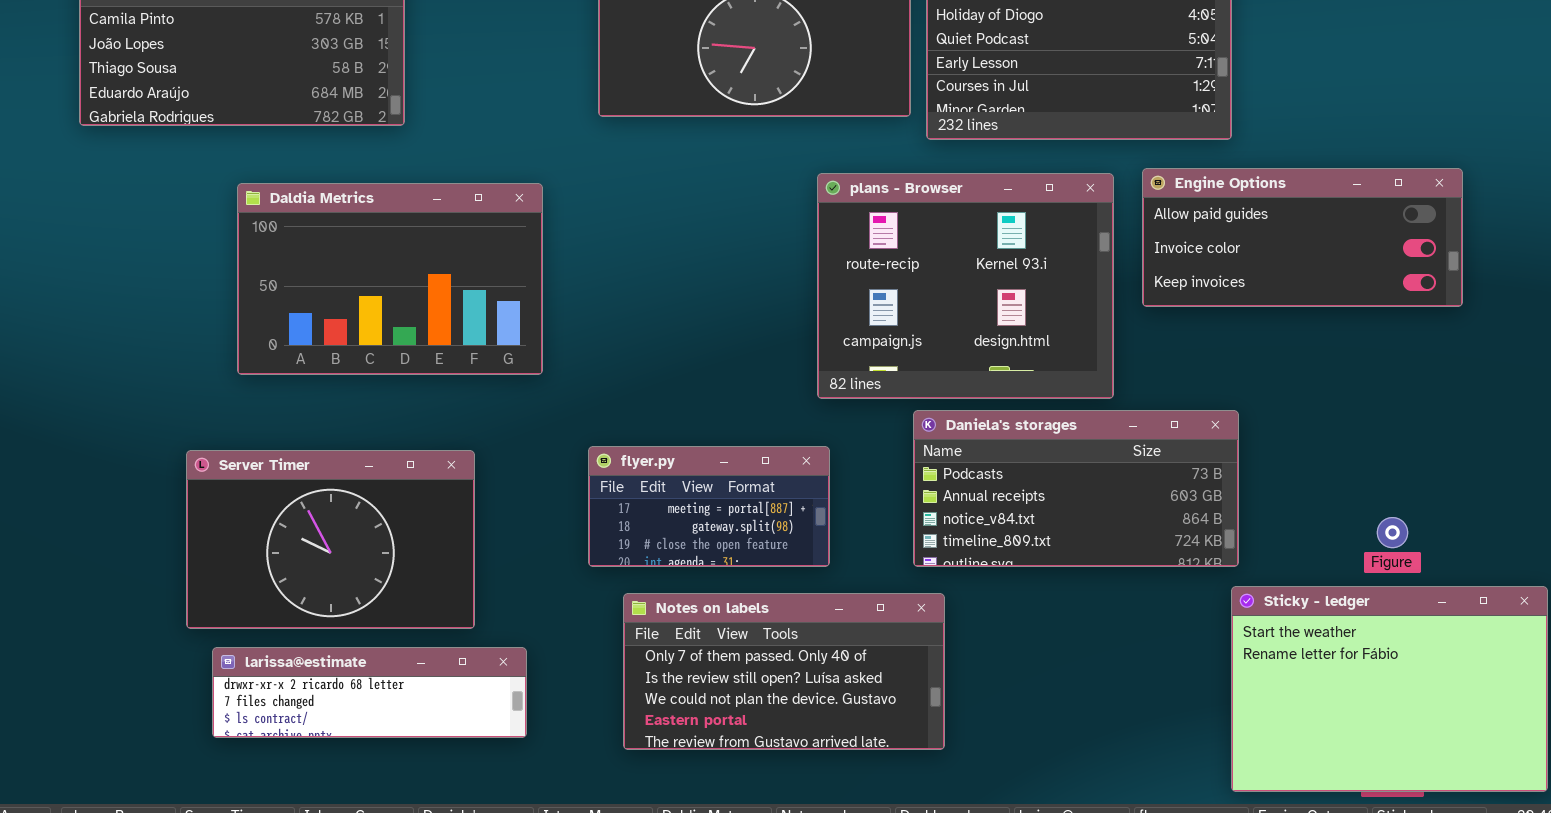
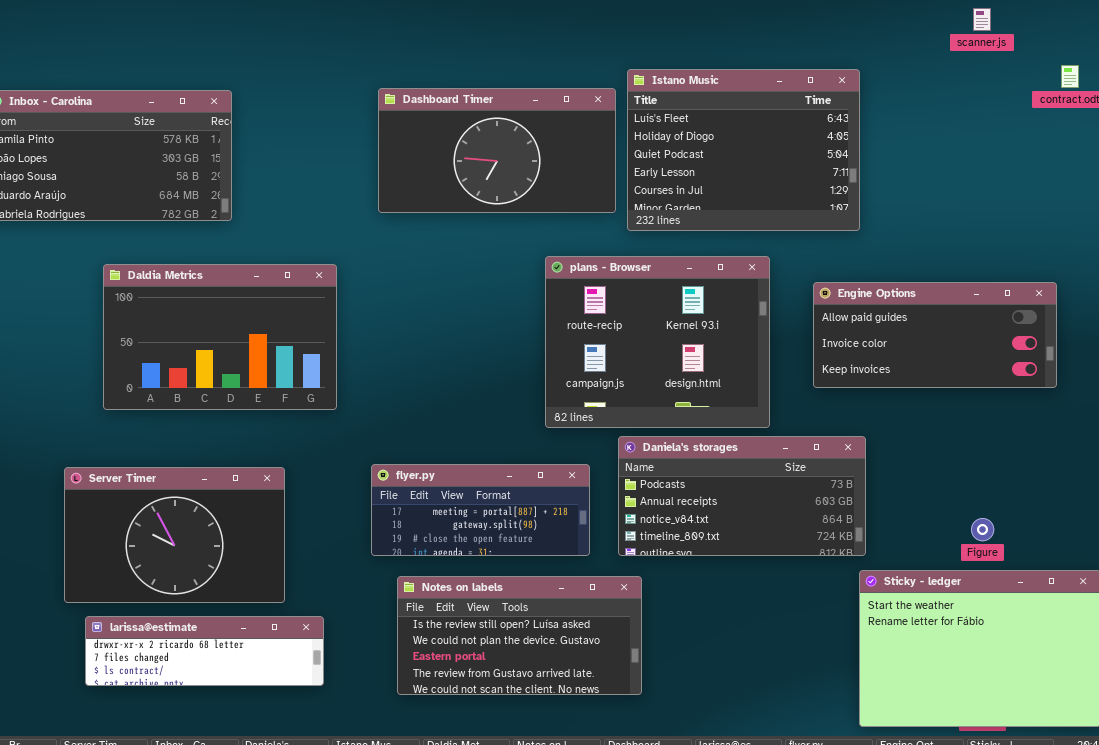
Engine Options: [1142,168,1463,307] -> [813,282,1057,388], moved
flyer.py: [588,446,830,567] -> [371,464,590,556], resized
Notes on labels: [623,593,945,750] -> [397,576,642,695], scrolled down 1 row

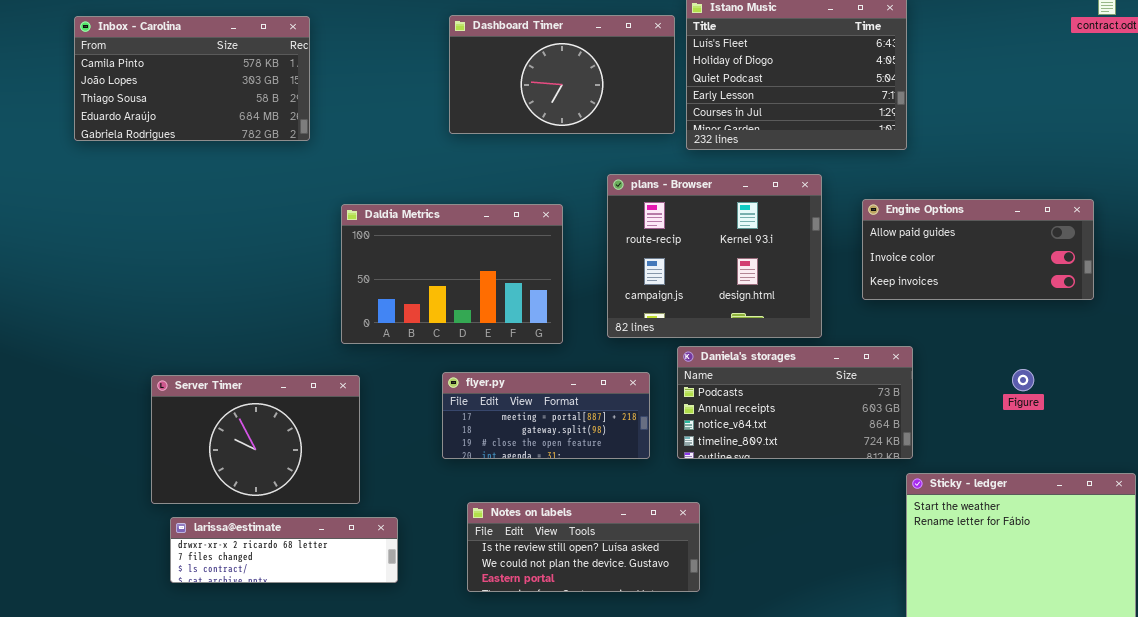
Daldia Metrics: [103,264,337,410] -> [341,204,563,344], moved
Figure: [971,518,994,541] -> [1012,369,1034,391], moved
Notes on labels: [397,576,642,695] -> [467,502,700,592], resized

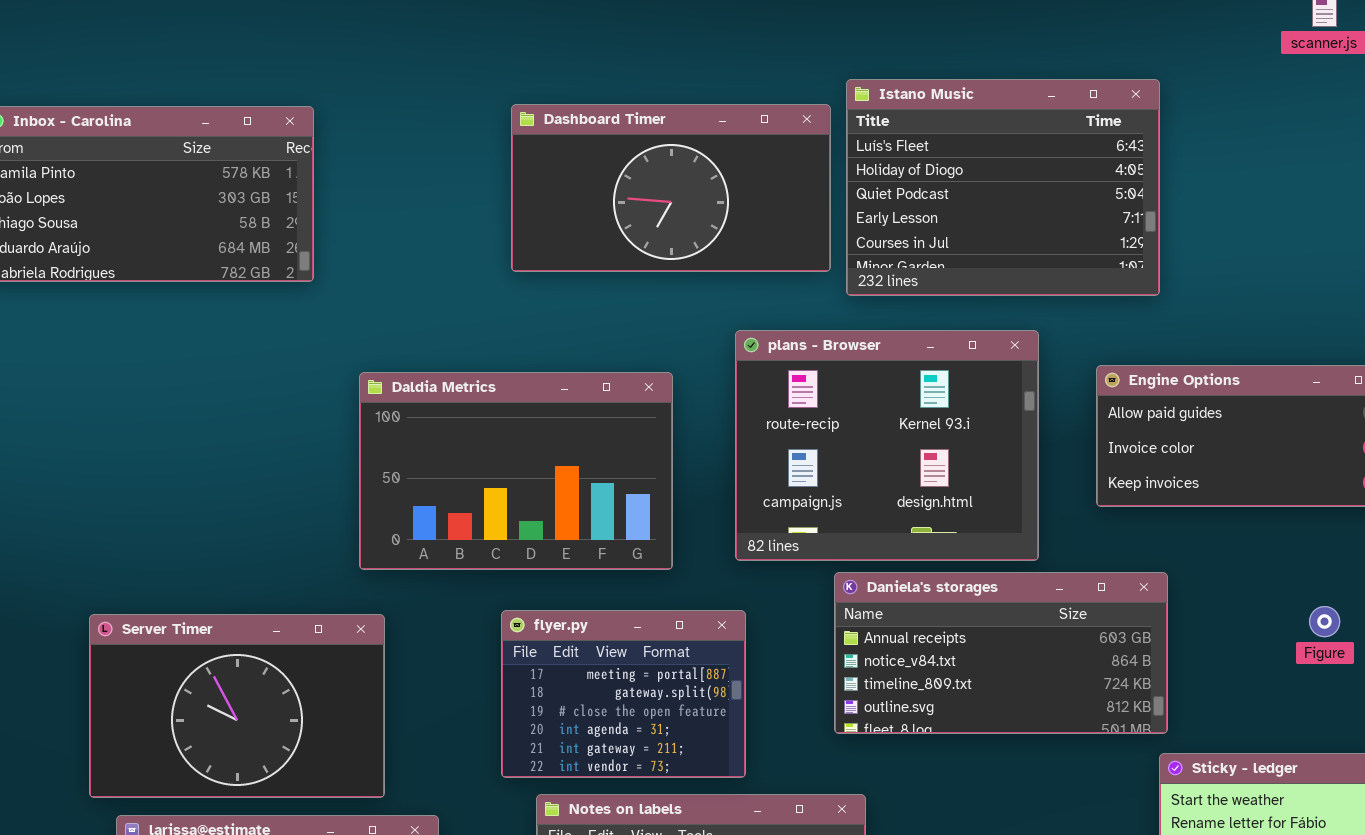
Daniela's storages: [677,346,913,459] -> [834,572,1168,734], scrolled down 1 row
flyer.py: [442,372,650,459] -> [501,610,746,778], resized

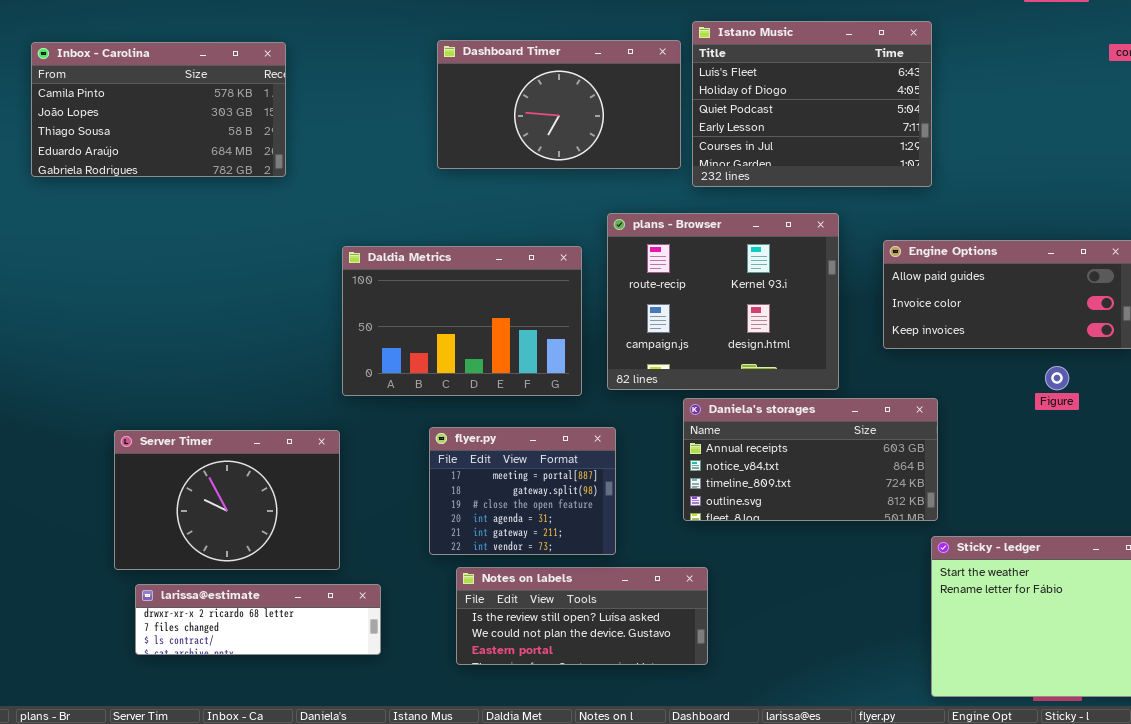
Daldia Metrics: [359,372,673,570] -> [342,246,582,396], moved
Figure: [1309,606,1340,637] -> [1045,366,1069,390], moved

